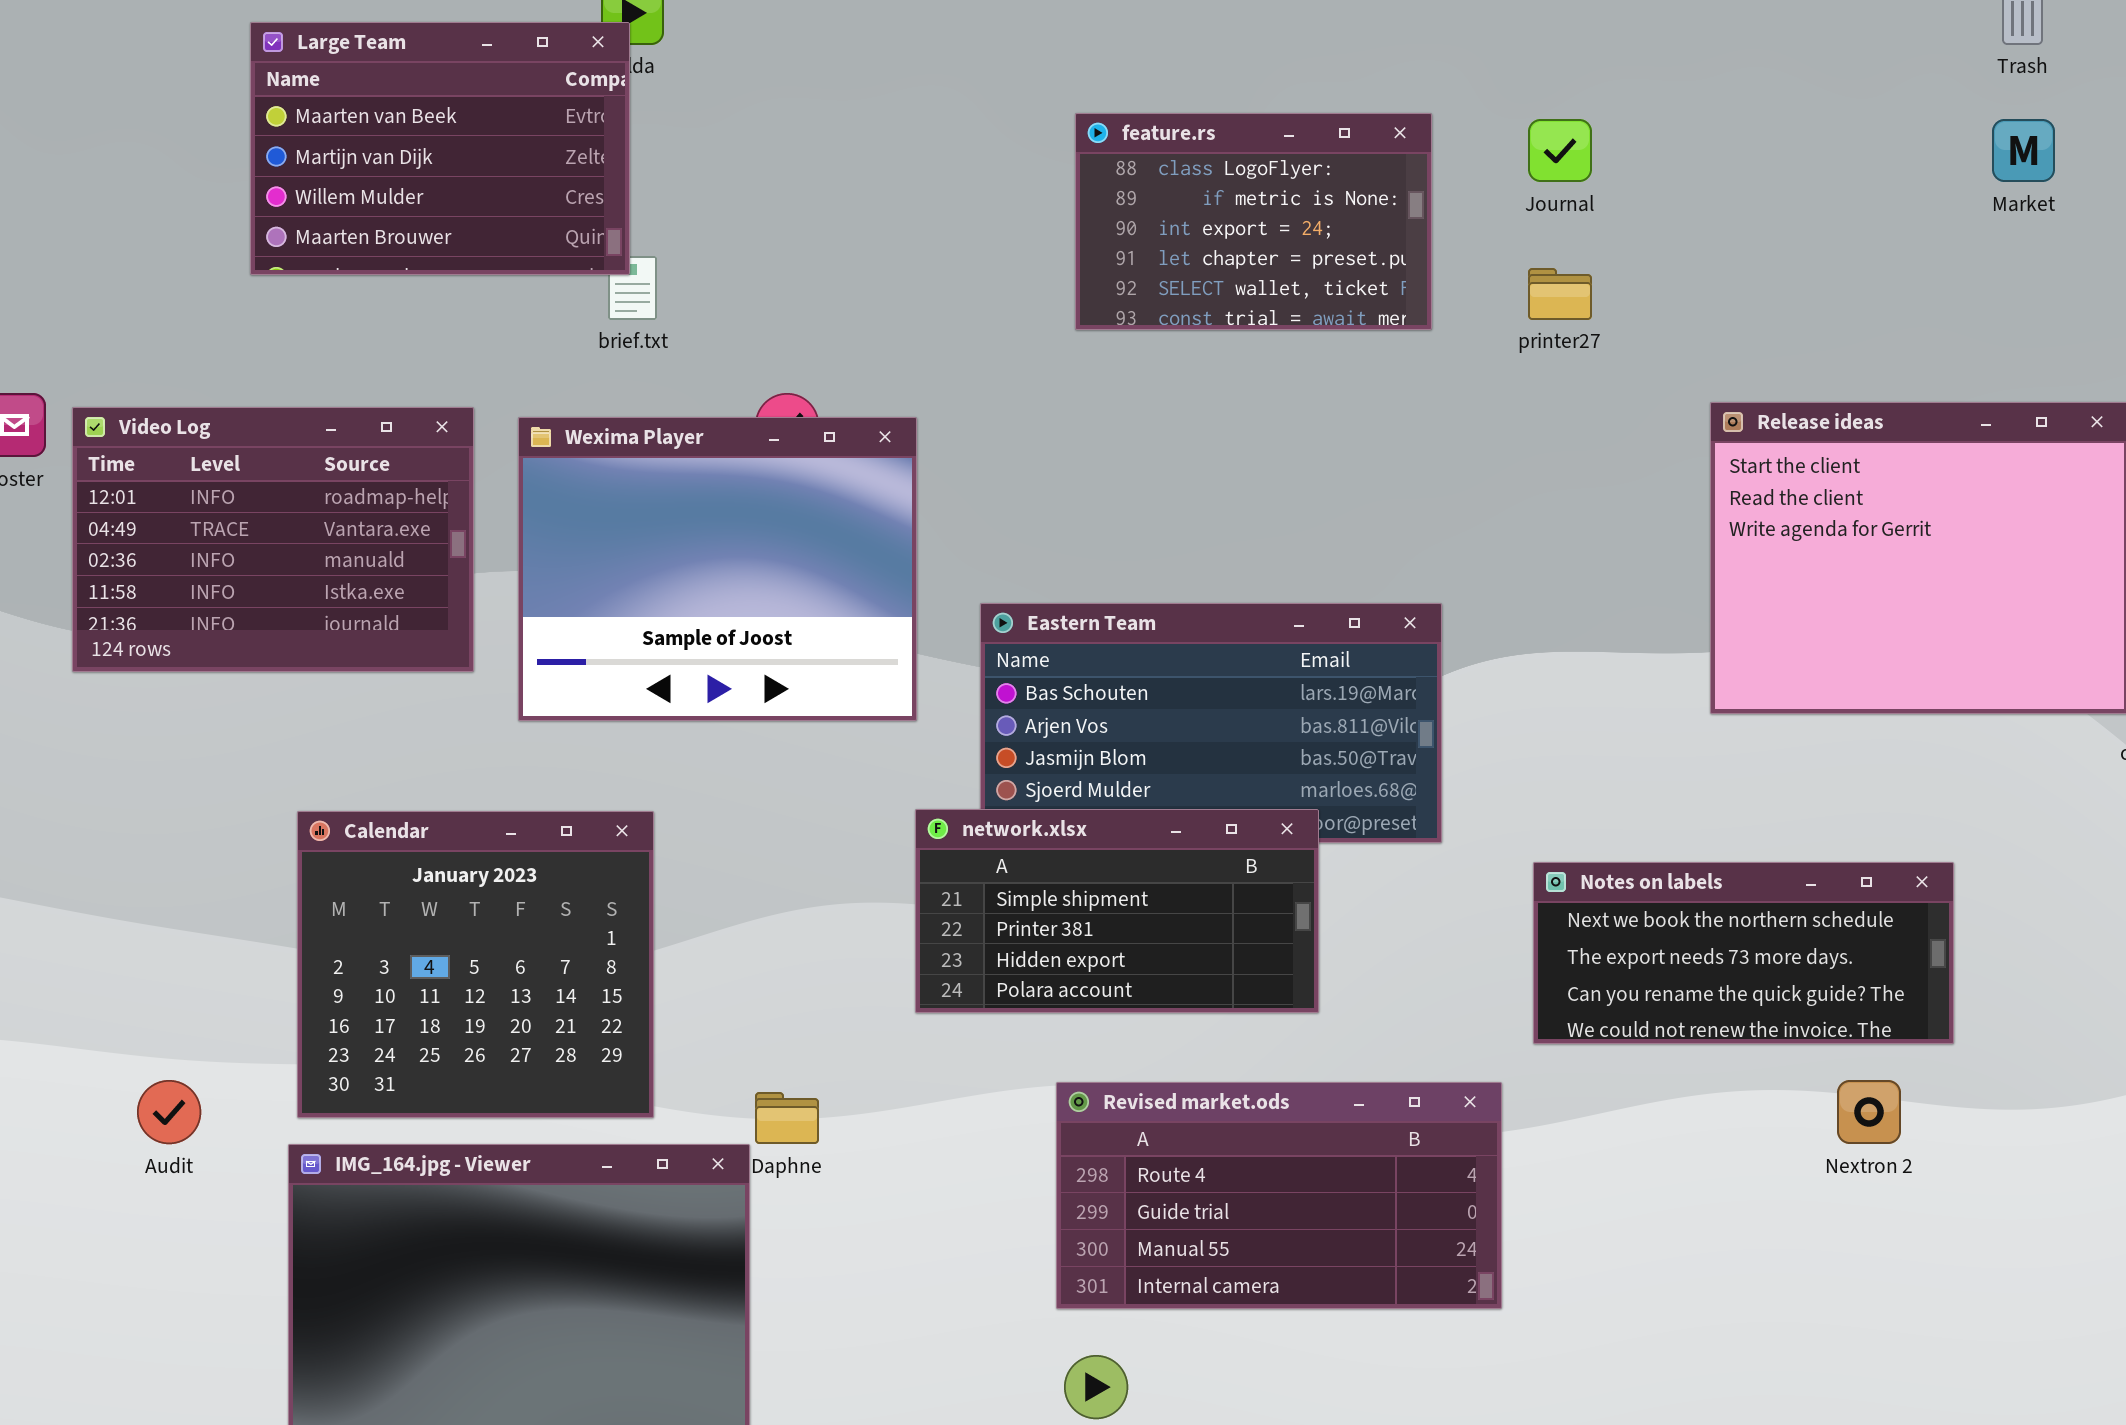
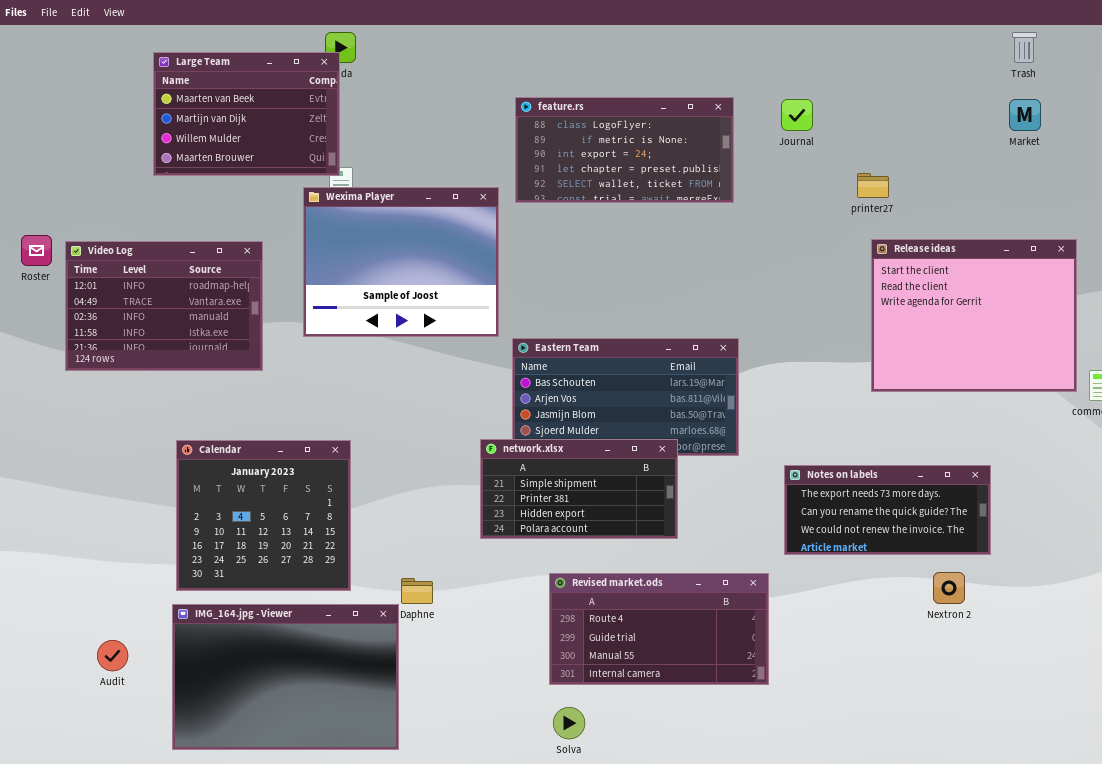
feature.rs: [1075,113,1432,330] -> [515,97,734,203], resized
printer27: [1528,268,1592,320] -> [857,173,889,198], moved
Wexima Player: [518,417,917,721] -> [303,187,499,337], moved
Notes on labels: [1533,862,1954,1044] -> [784,465,991,555], scrolled down 1 row
Audit: [137,1080,201,1144] -> [97,640,128,671], moved

